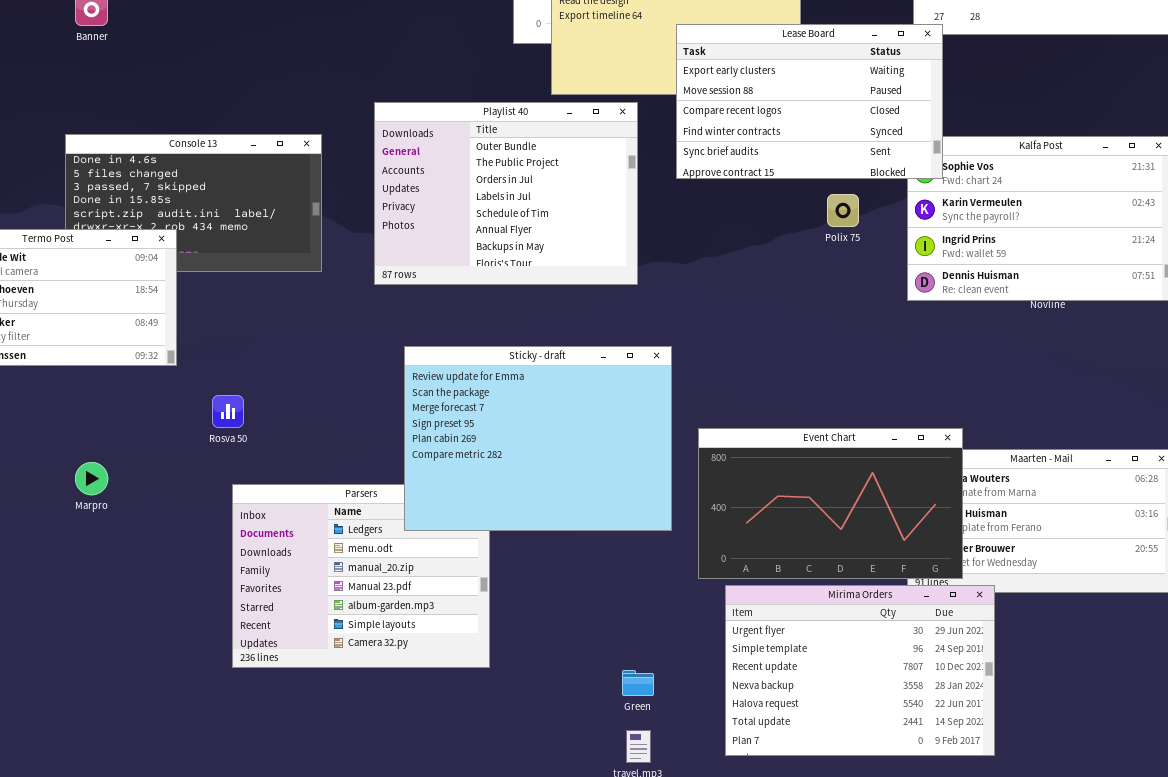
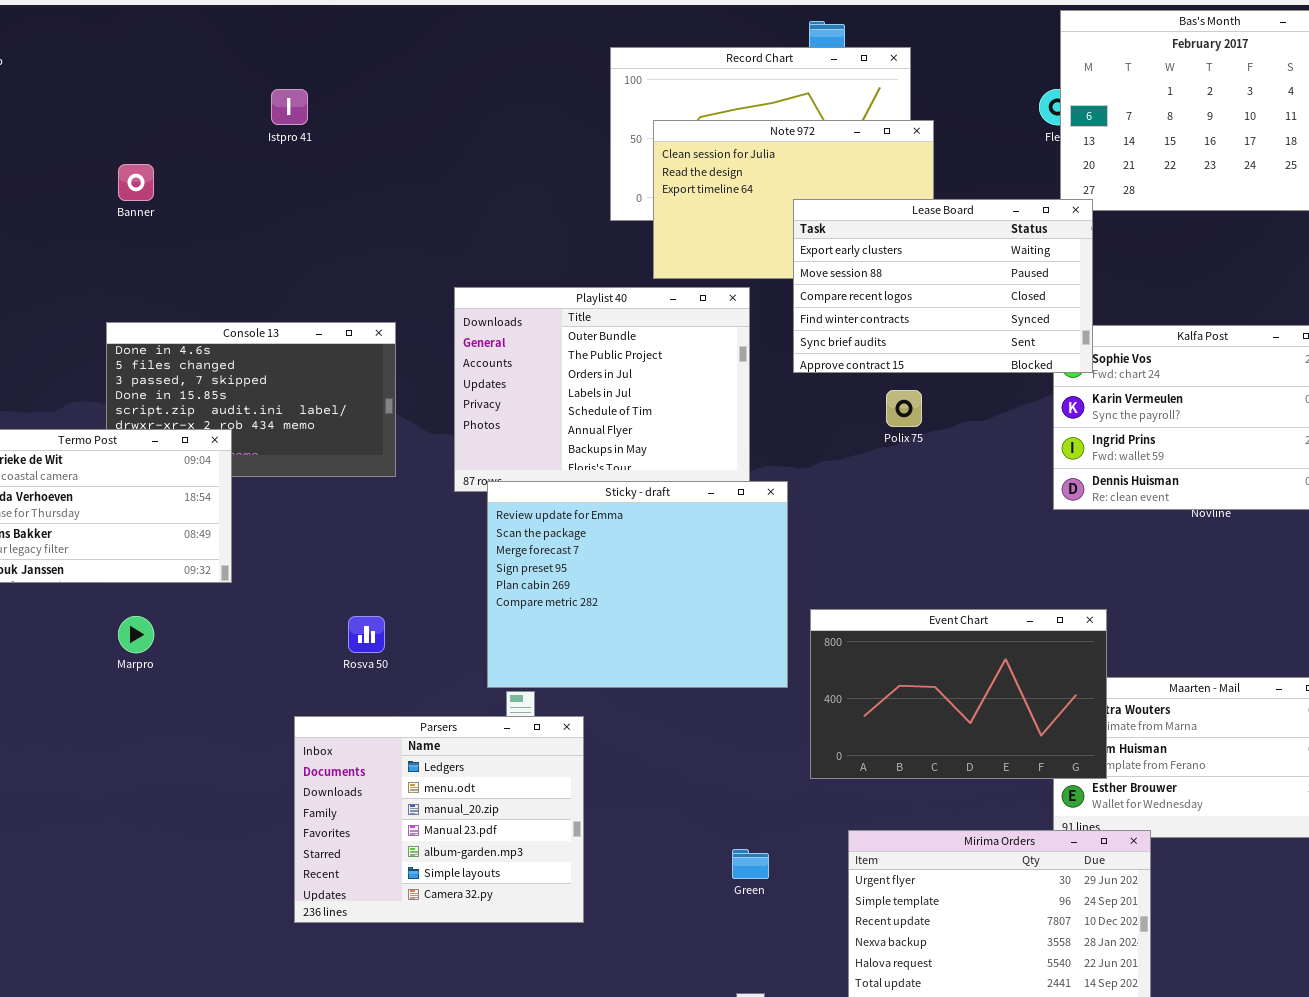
Polix 75: [827,194,859,227] -> [886,390,922,427], moved
Sticky - draft: [404,346,672,531] -> [487,481,788,688], moved
Rosva 50: [212,395,244,428] -> [348,616,385,653], moved
Event Chart: [698,428,963,579] -> [810,609,1107,779], moved
Marpro: [75,462,108,495] -> [118,616,154,653], moved
Green: [622,670,654,696] -> [732,849,769,879], moved

